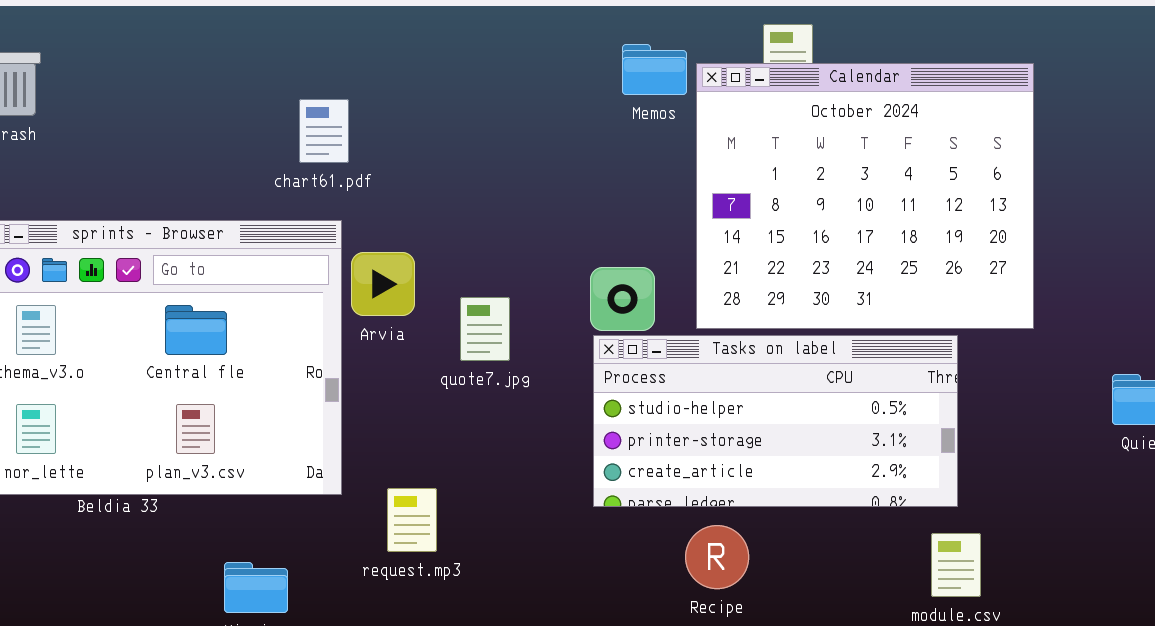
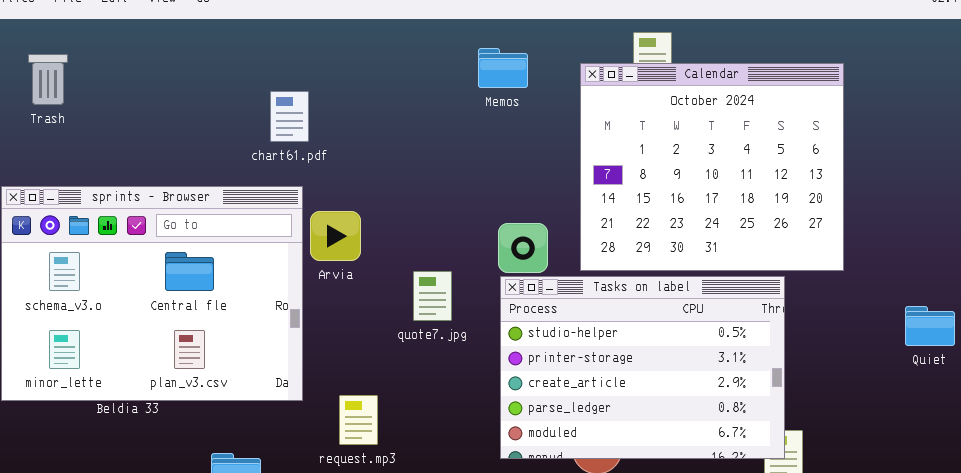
Memos: [622,44,687,95] -> [478,48,528,88], moved
quote7.jpg: [460,297,510,361] -> [413,271,452,321], moved
Tasks on label: [593,335,958,507] -> [500,276,785,459], resized

